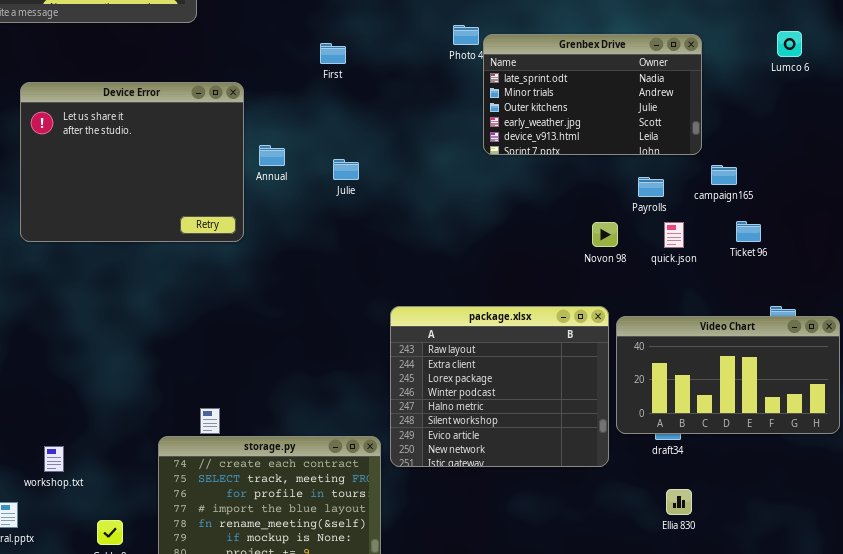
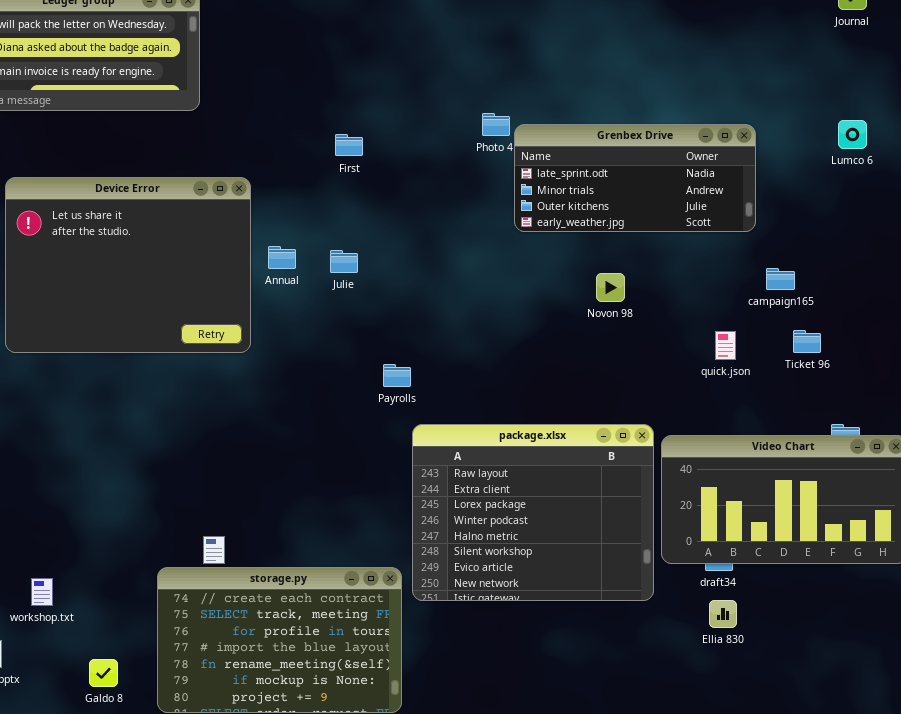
Grenbex Drive: [483,34,702,155] -> [514,124,756,232], resized
Julie: [333,159,359,180] -> [330,250,358,273], moved
Payrolls: [638,177,664,197] -> [383,364,411,387], moved
Novon 98: [592,222,618,247] -> [596,273,625,302], moved
Ellia 830: [666,489,692,515] -> [709,600,737,628], moved

